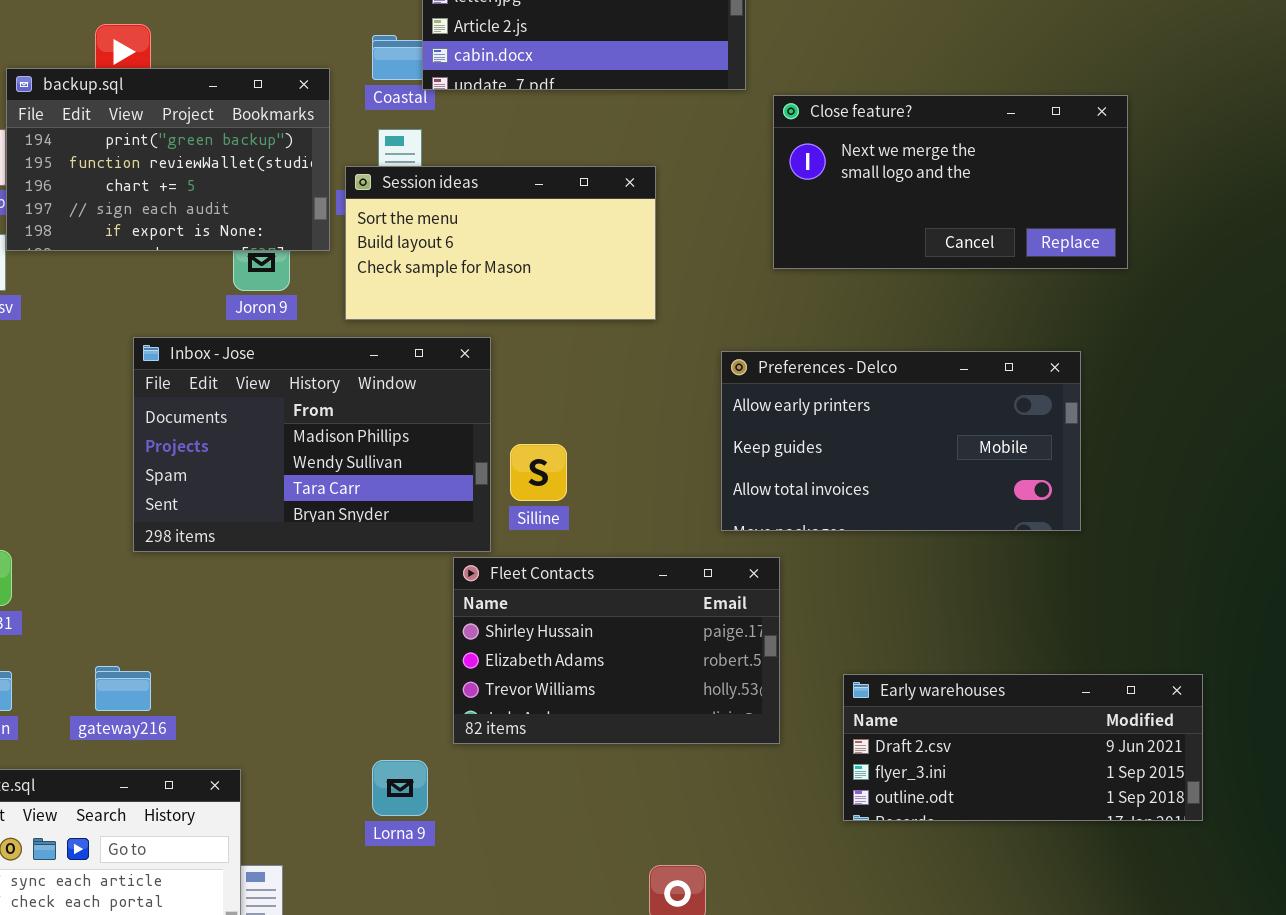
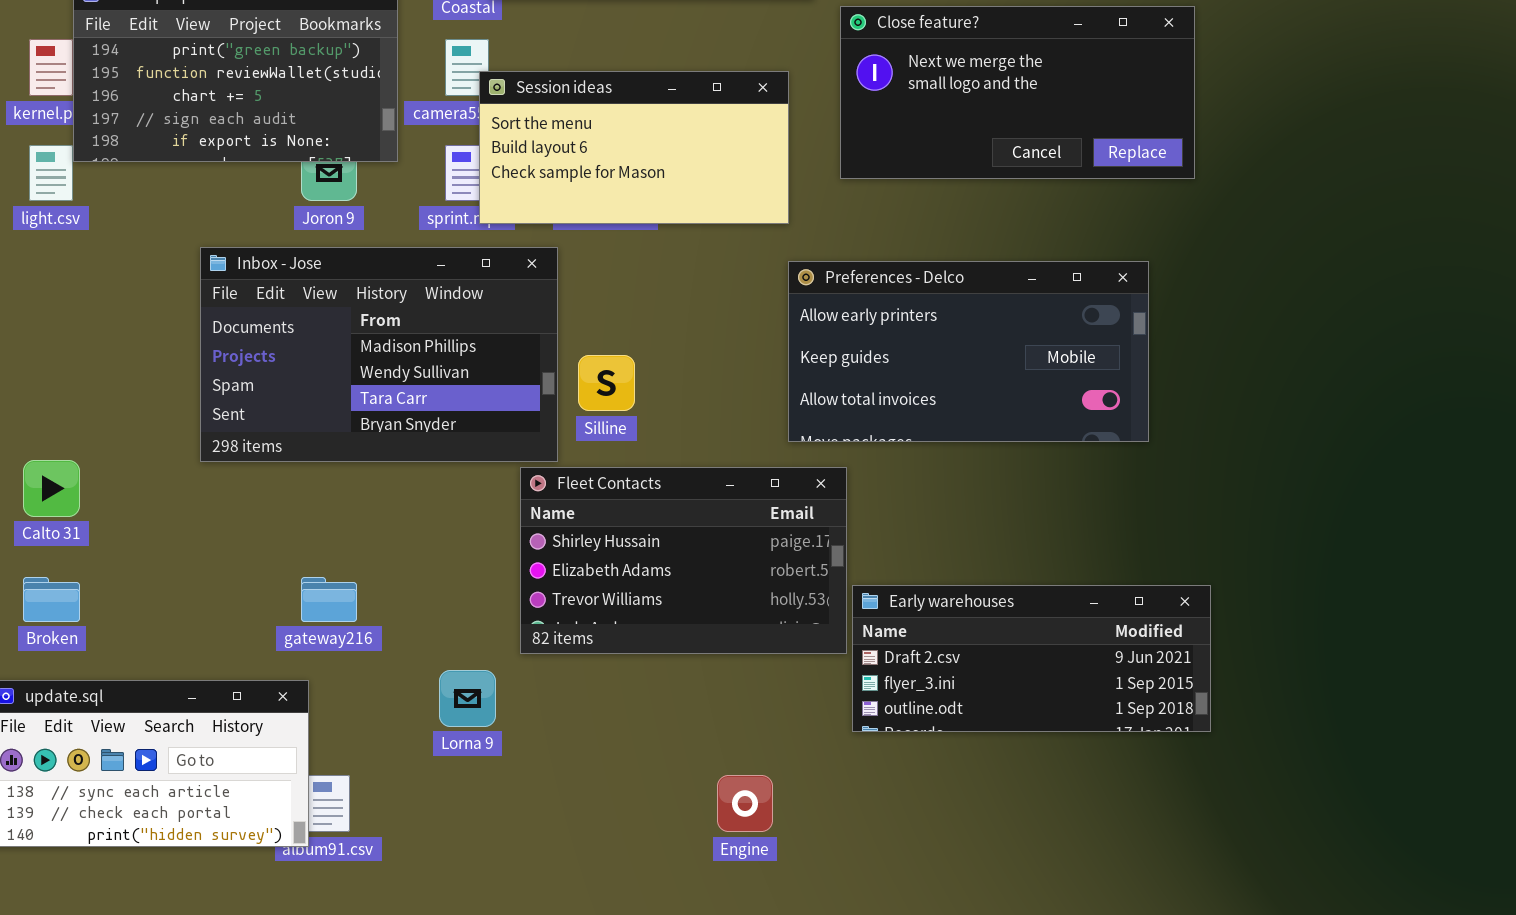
Session ideas: [345,166,656,320] -> [479,71,789,224], moved
gateway216: [95,666,151,711] -> [301,577,357,622], moved
Early warehouses: [843,674,1203,821] -> [852,585,1211,732], moved

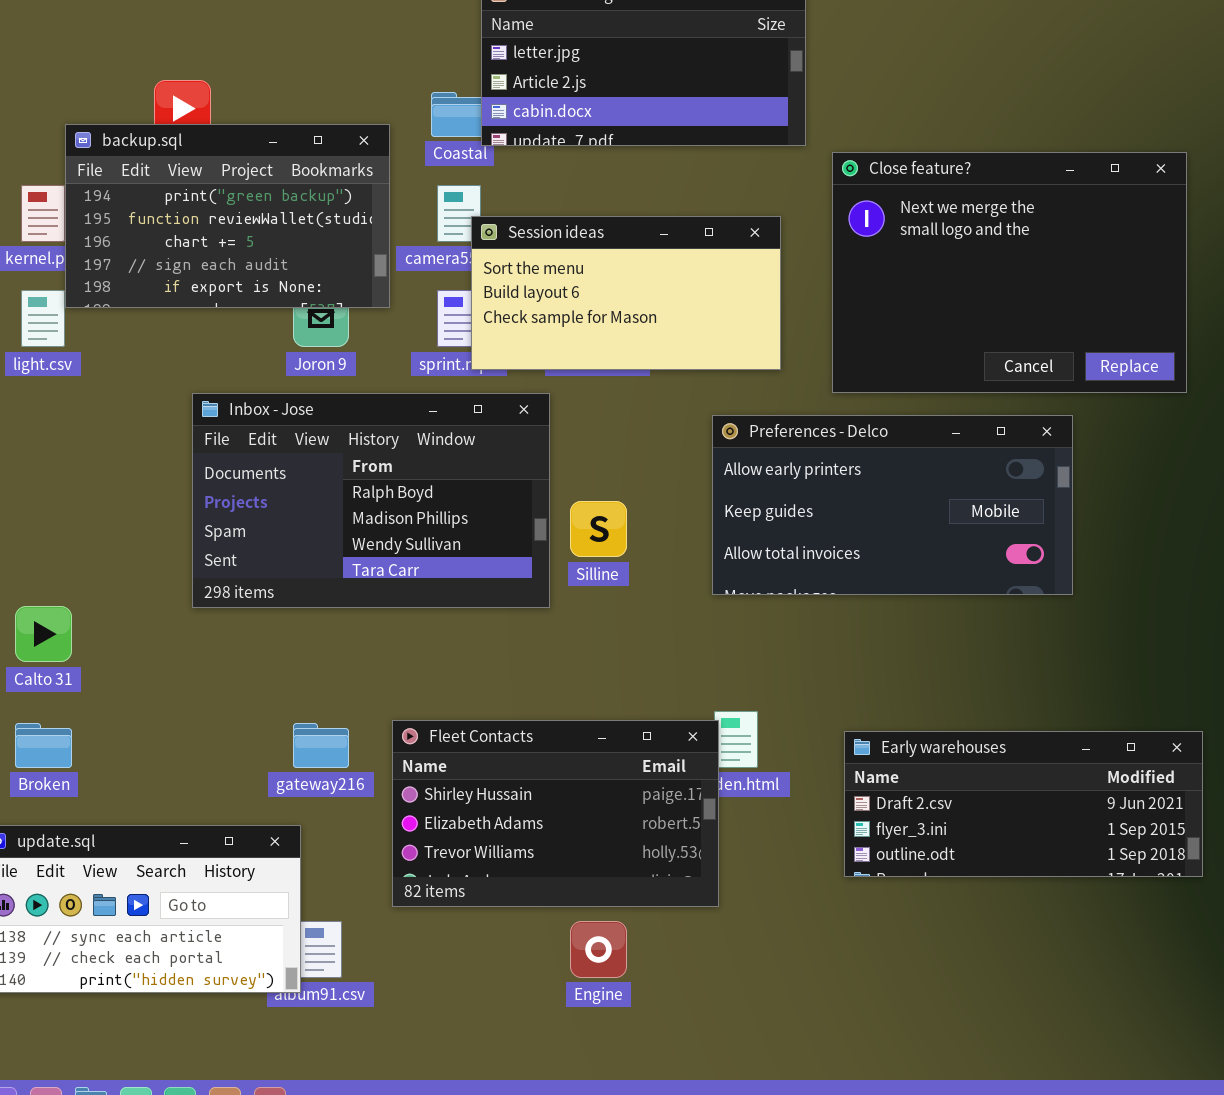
Close feature?: [840,6,1195,179] -> [832,152,1187,393], resized
Inbox - Jose: [200,247,558,462] -> [192,393,550,608], scrolled up 1 row
Preferences - Delco: [788,261,1149,442] -> [712,415,1073,595], moved
Fleet Contacts: [520,467,847,654] -> [392,720,719,907], moved
Engine: [717,775,773,832] -> [570,921,627,978], moved

